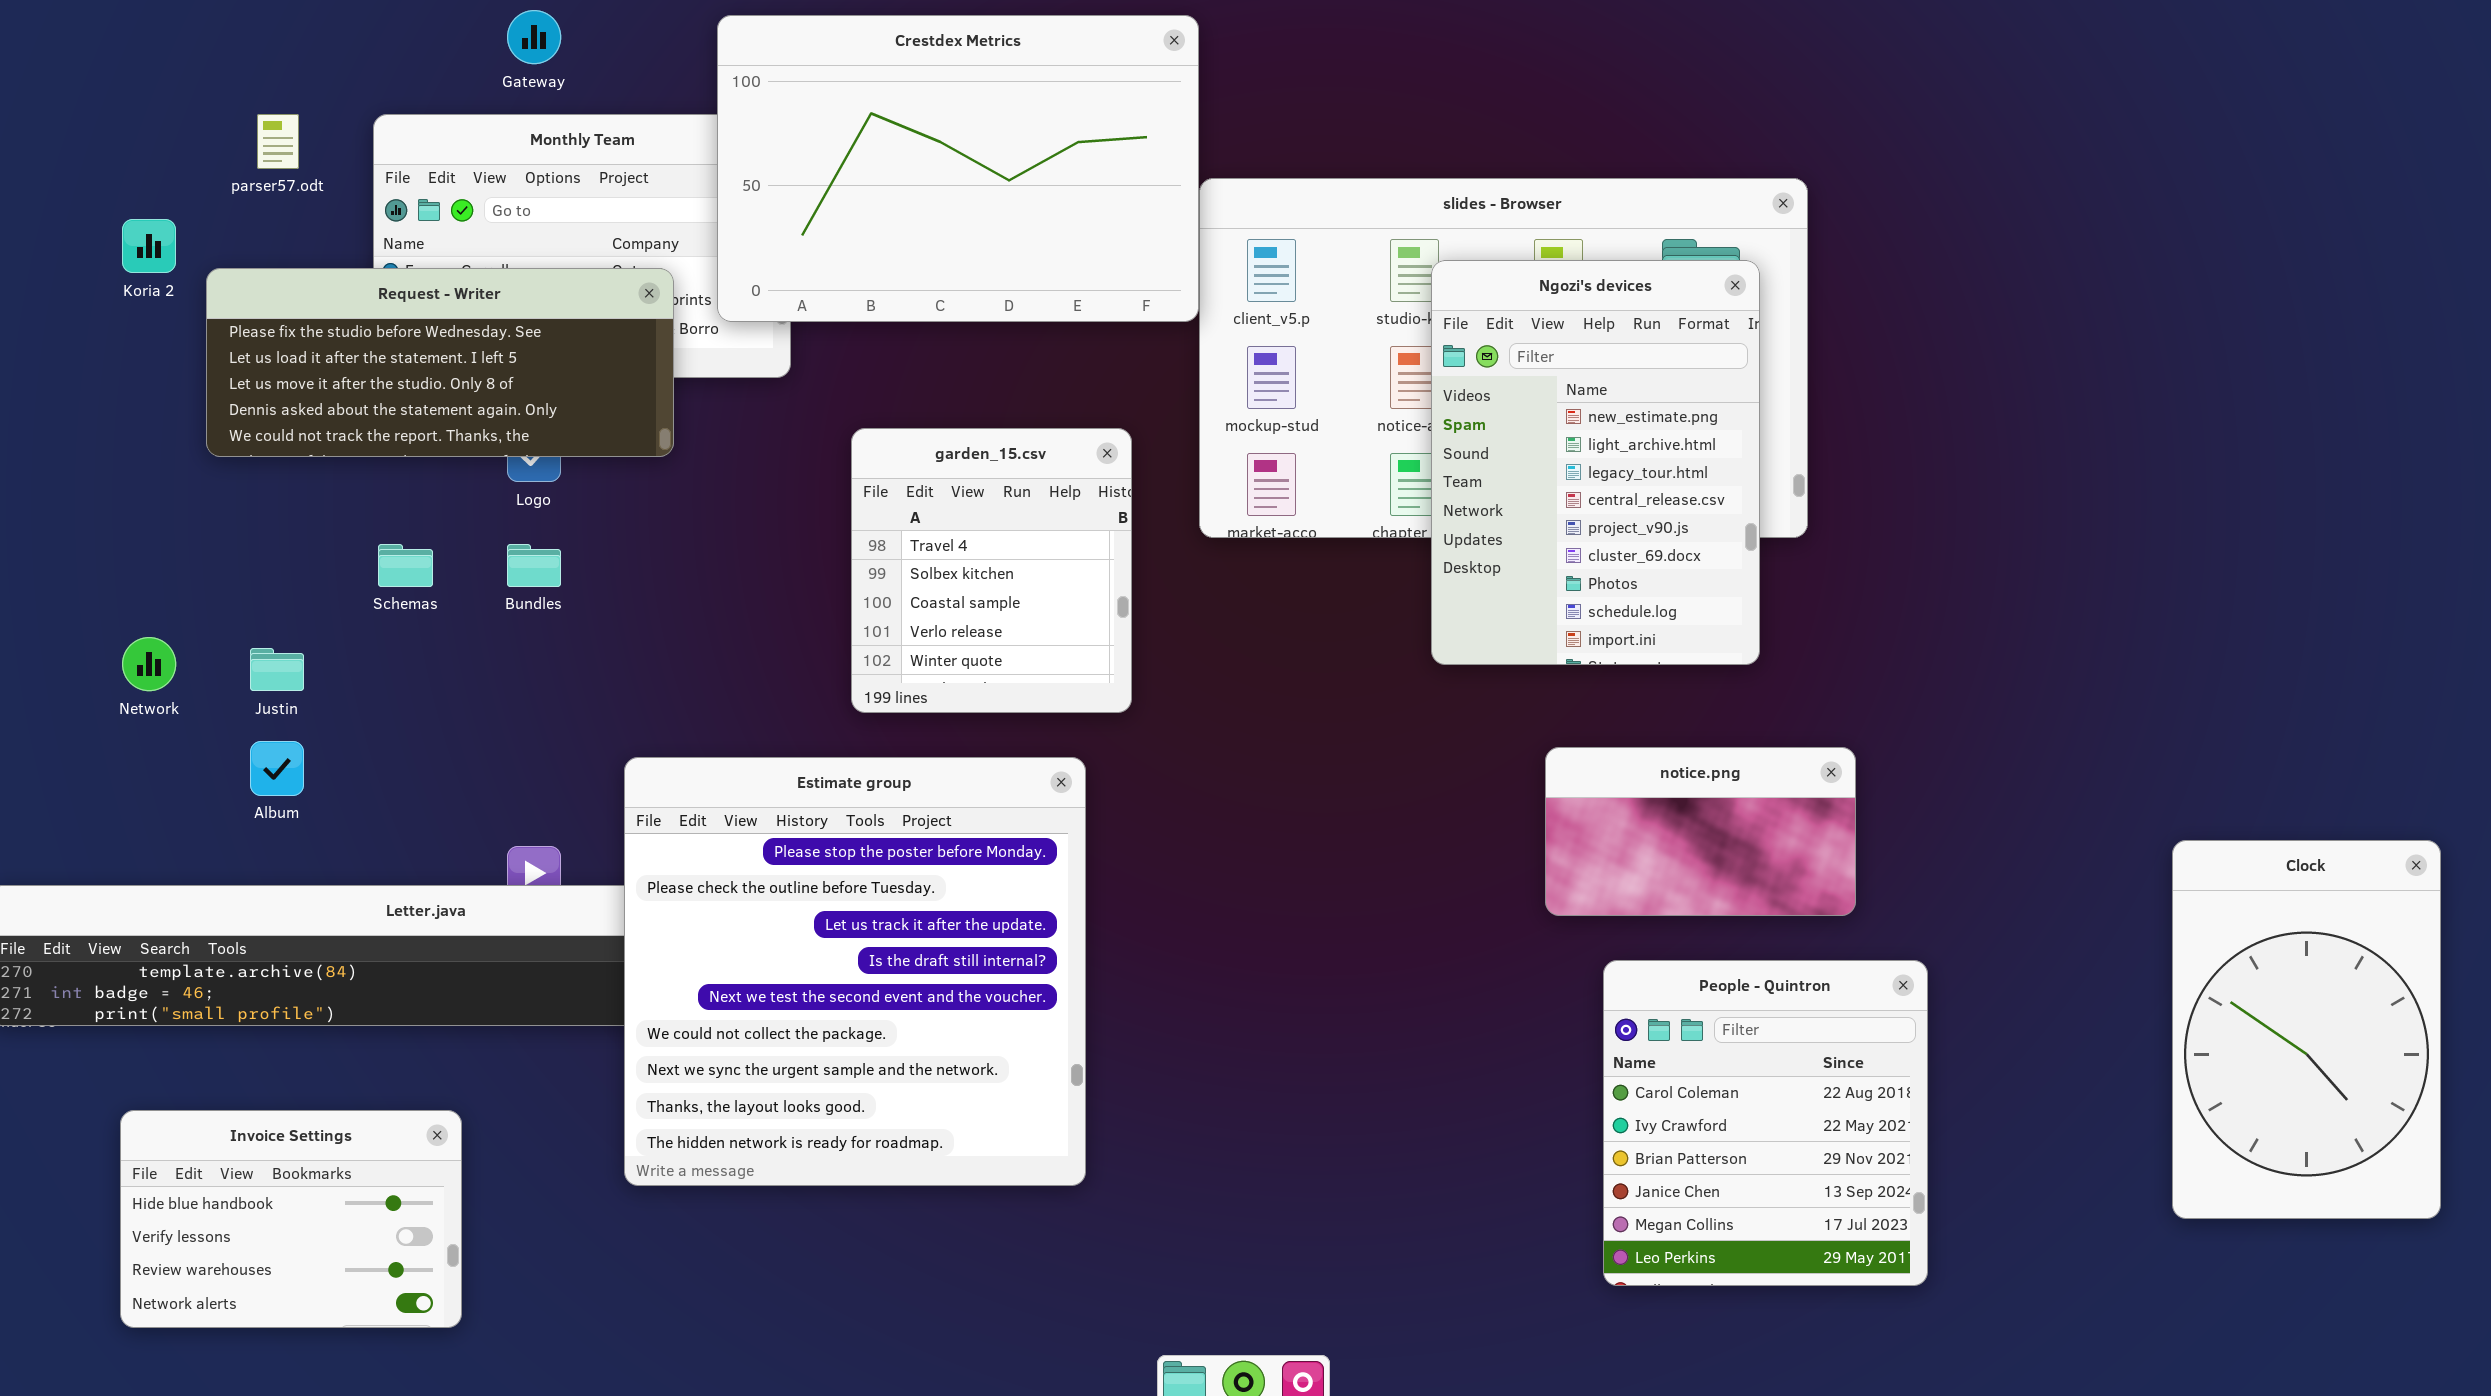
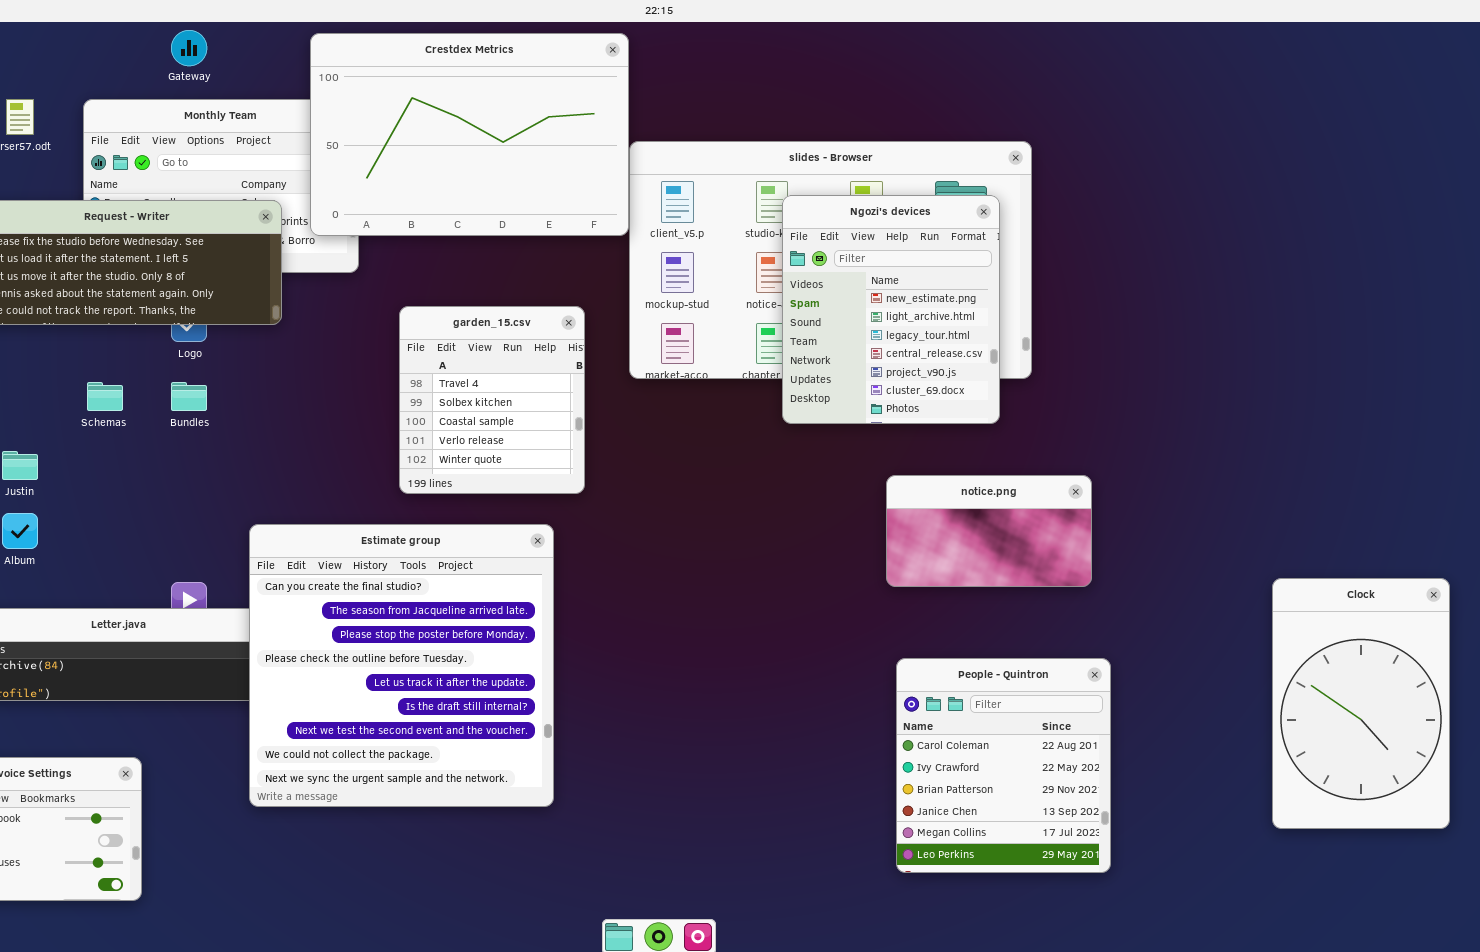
Ngozi's devices: [1431,260,1760,665] -> [782,195,1000,424], resized
notice.png: [1545,747,1856,916] -> [886,475,1092,587], moved
Estimate group: [624,757,1086,1186] -> [249,524,554,807], scrolled up 2 rows

